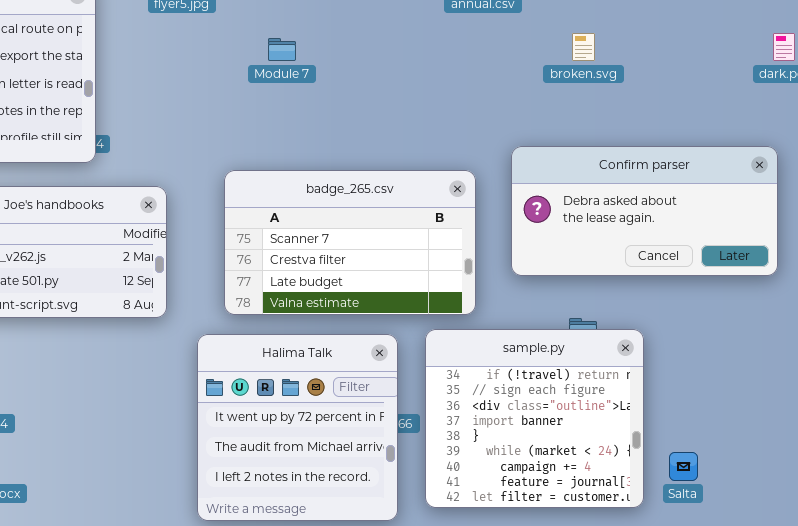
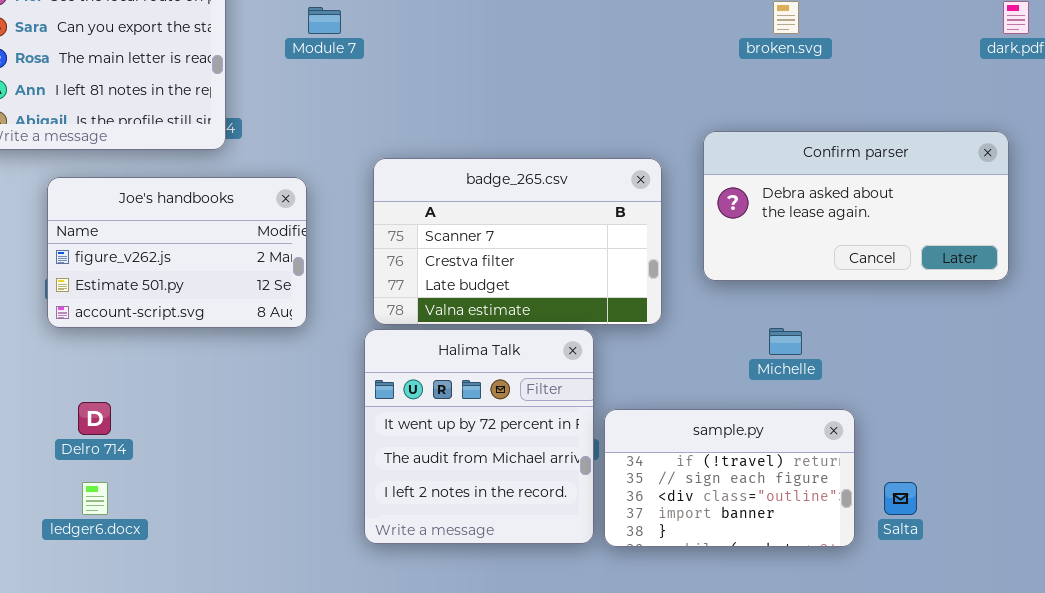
Module 7: [268,38,296,61] -> [308,7,341,34], moved
sample.py: [425,329,644,508] -> [604,409,855,547], resized
Halima Talk: [197,334,398,521] -> [364,329,594,544], moved

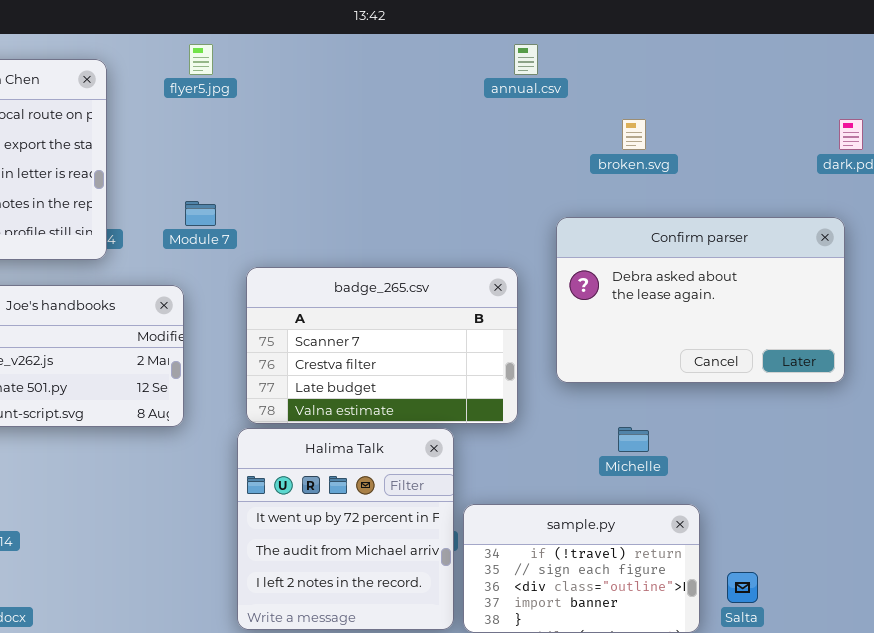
Module 7: [308,7,341,34] -> [185,201,216,226], moved
Confirm parser: [703,131,1009,281] -> [556,217,845,383], resized

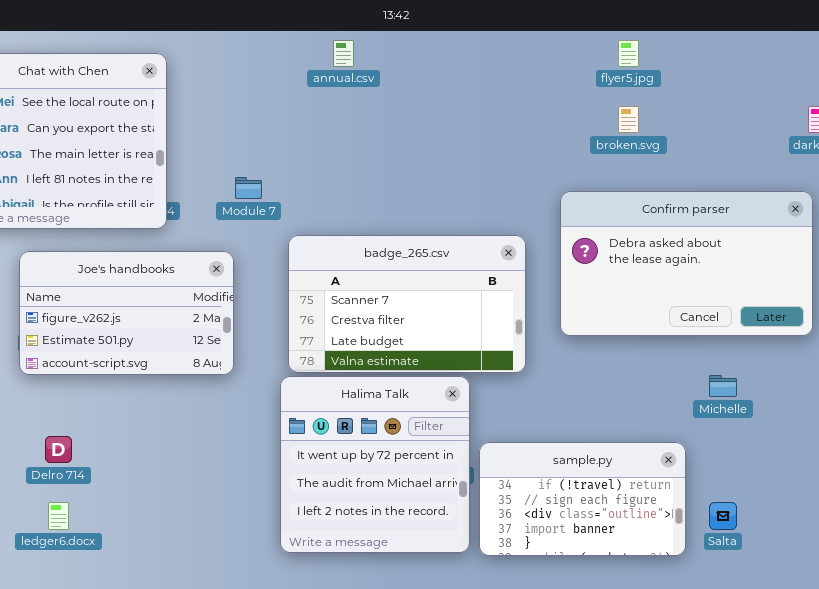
flyer5.jpg: [189,44,213,75] -> [618,40,639,67], moved
annual.csv: [514,44,538,75] -> [333,40,354,67], moved
Michelle: [618,427,649,452] -> [709,375,737,397], moved

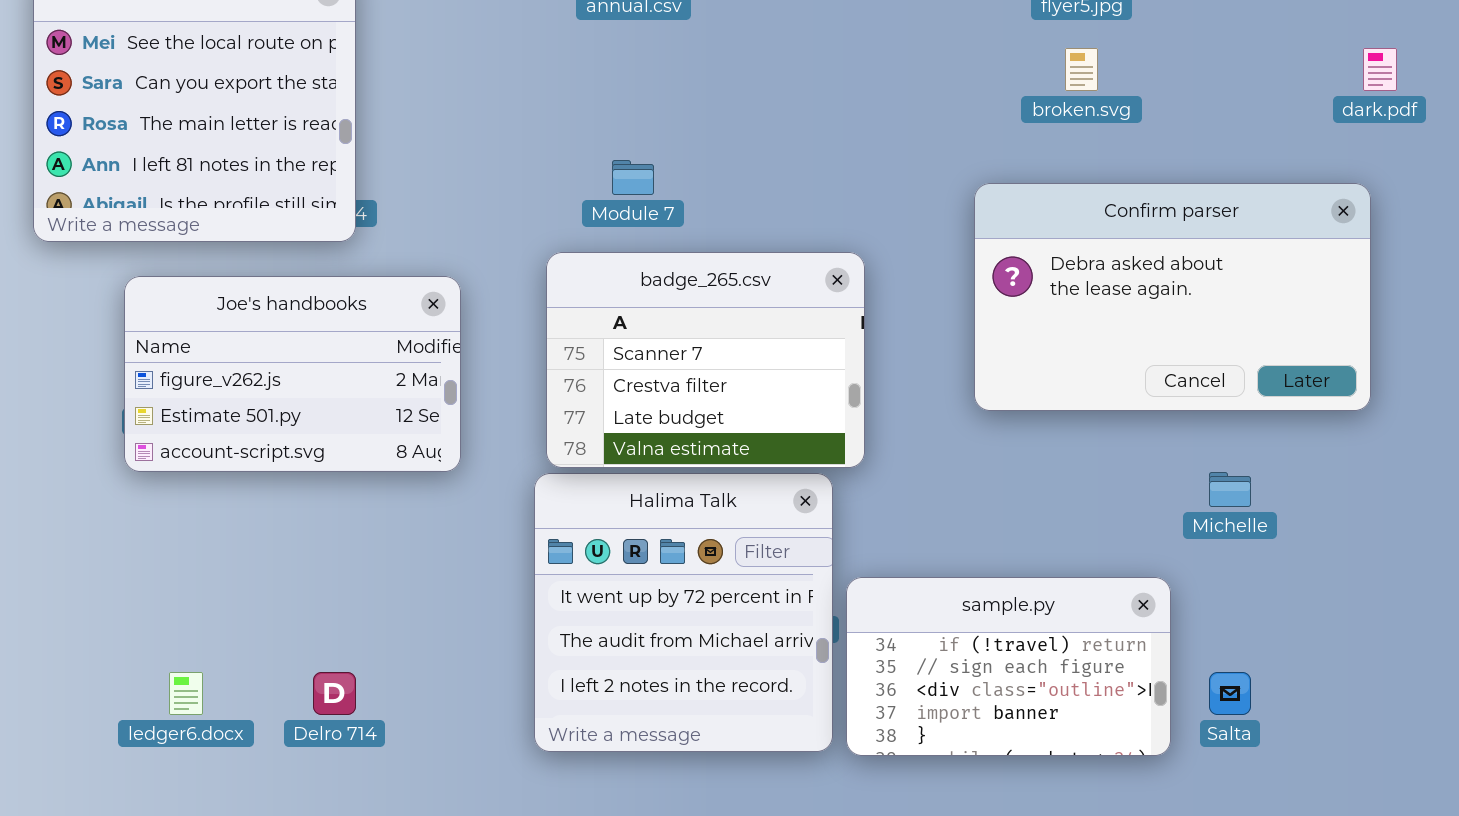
Module 7: [235,177,262,199] -> [612,160,654,195], moved
badge_265.csv: [288,235,526,373] -> [546,252,865,468], resized
Delro 714: [45,436,72,463] -> [313,672,356,715], moved

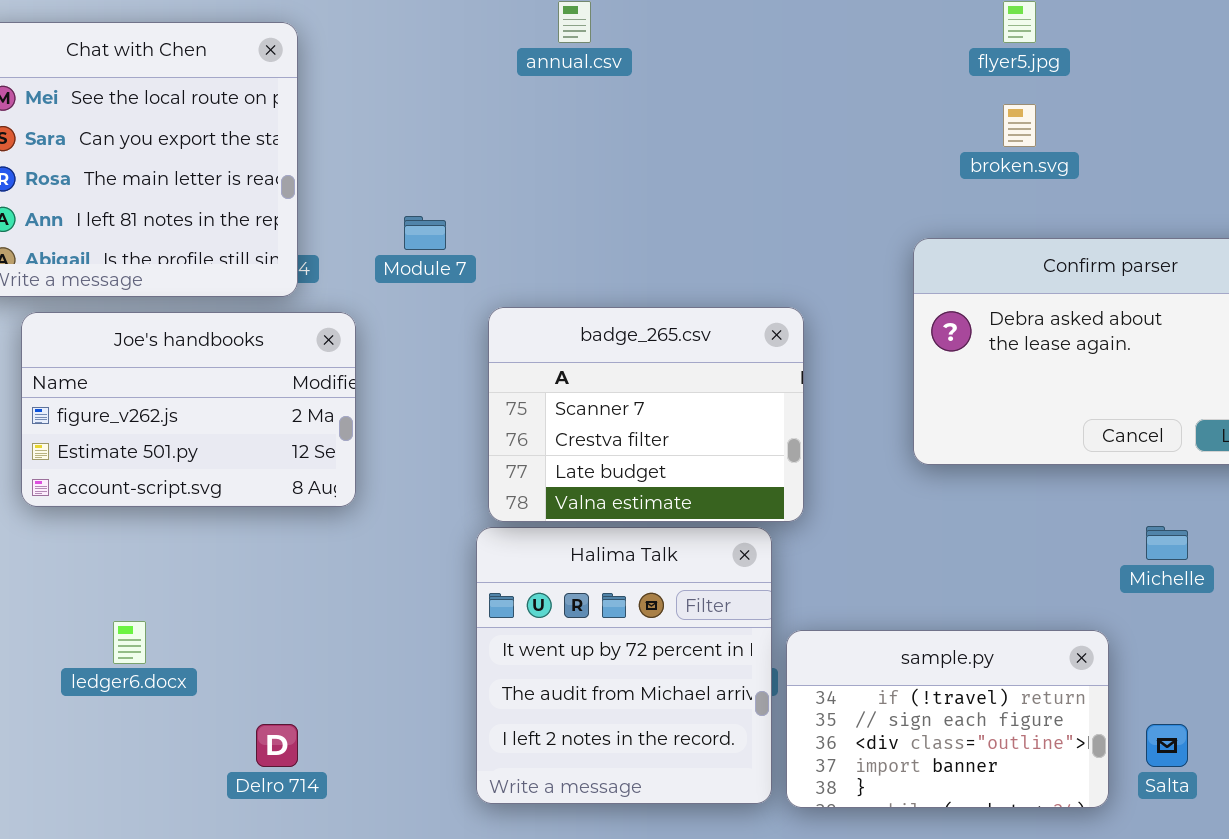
Module 7: [612,160,654,195] -> [404,216,446,250], moved
Joe's handbooks: [124,276,461,472] -> [21,312,356,507], moved
ledger6.docx: [169,672,203,715] -> [113,621,146,664], moved

